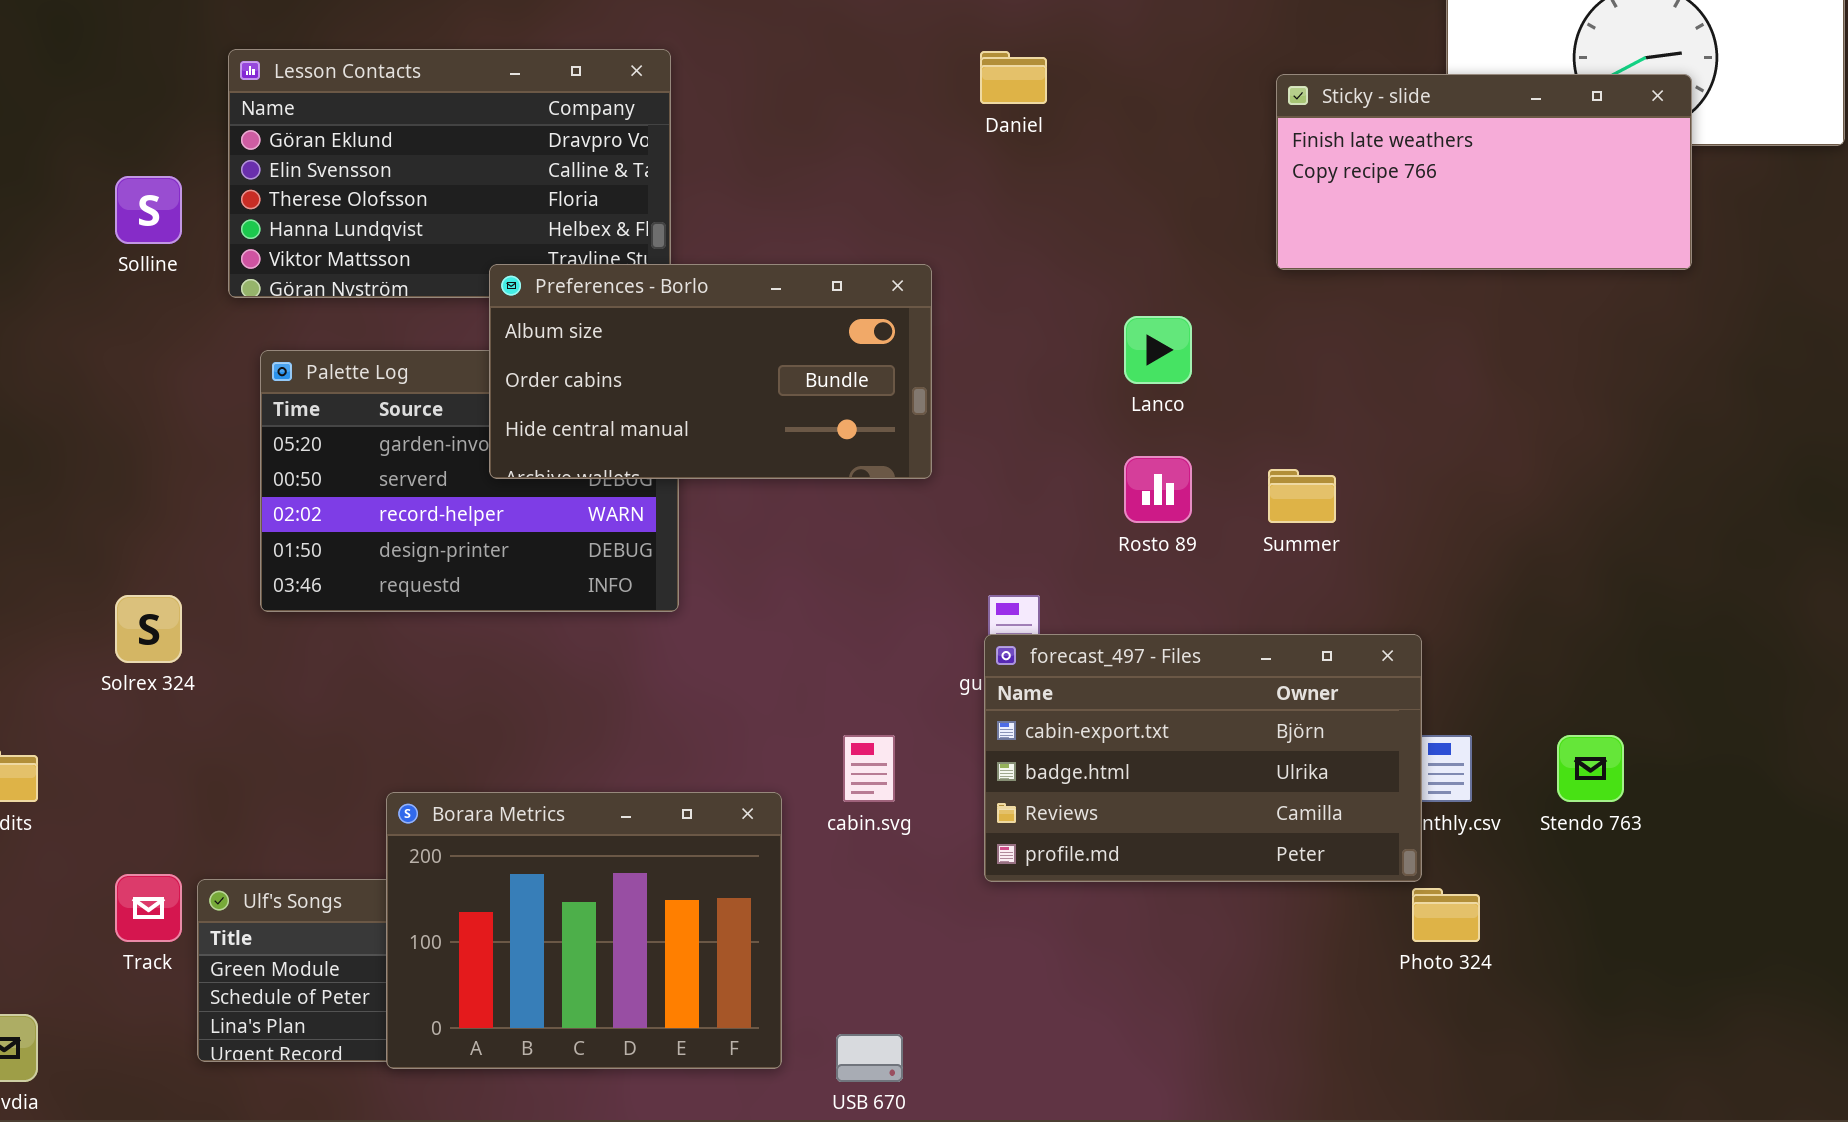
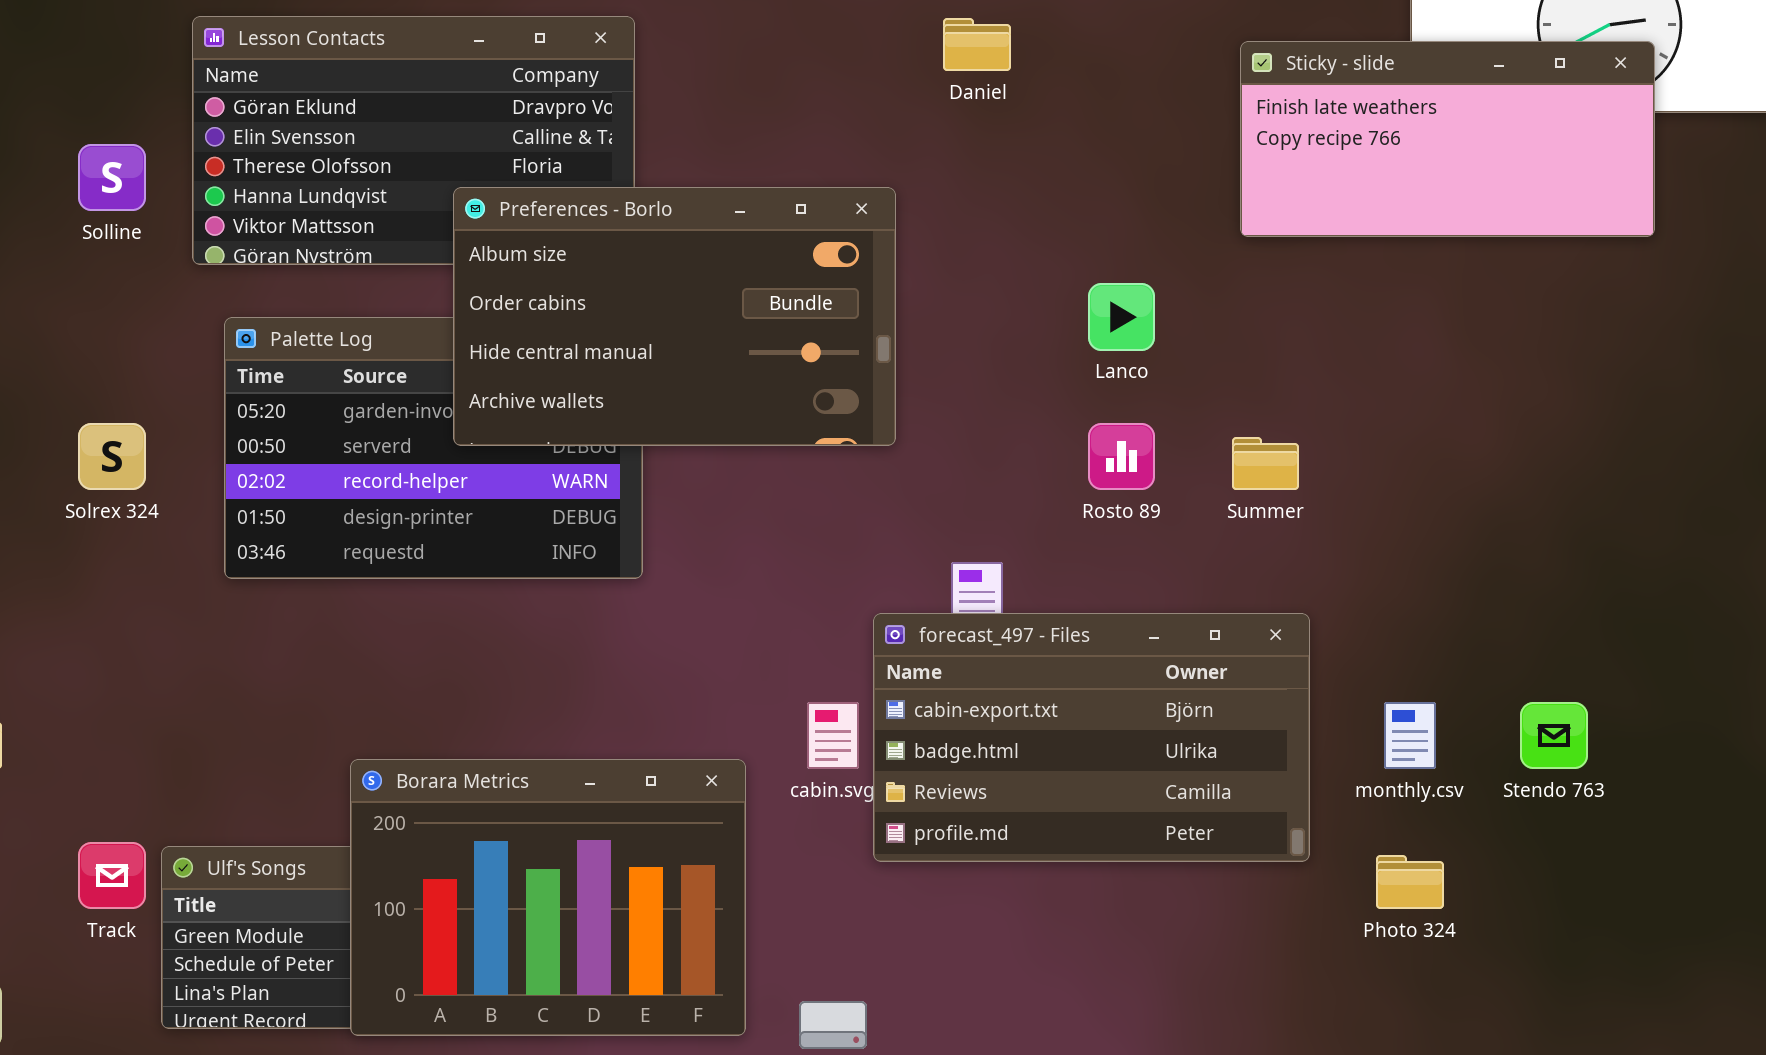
Preferences - Borlo: [489,264,932,479] -> [453,187,896,446], resized
Solrex 324: [115,595,182,663] -> [78,423,146,490], moved
forecast_497 - Files: [984,634,1422,882] -> [873,613,1310,862], moved

